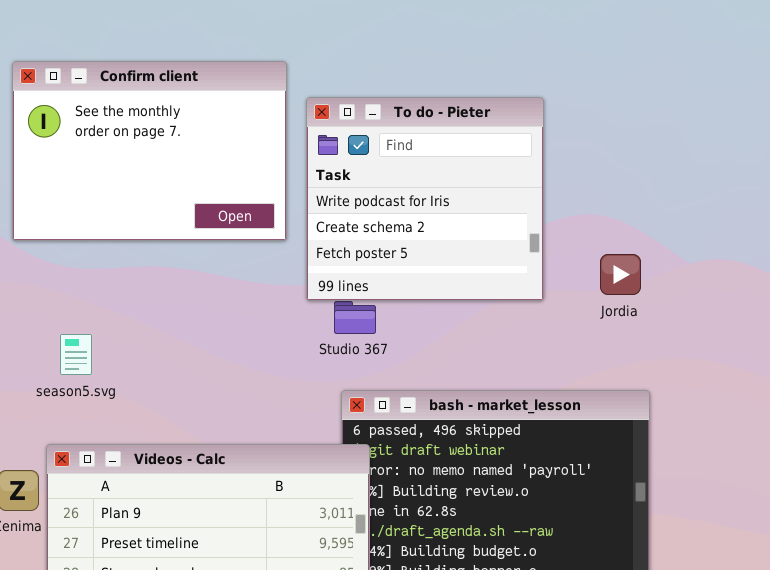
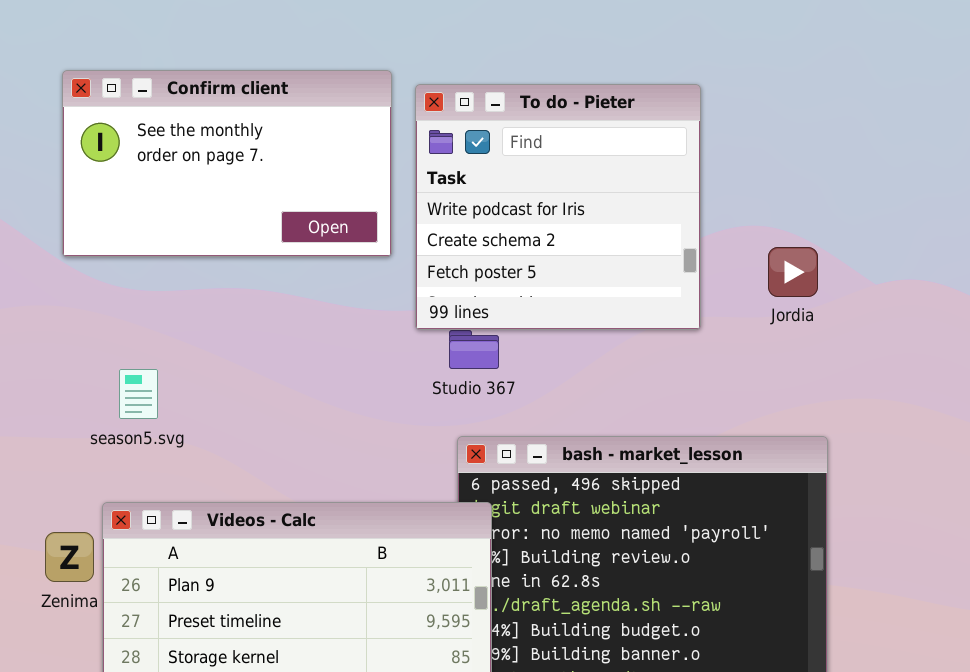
Confirm client: [12,61,287,241] -> [62,70,392,257], resized
Jordia: [600,254,641,295] -> [768,247,818,297], moved

